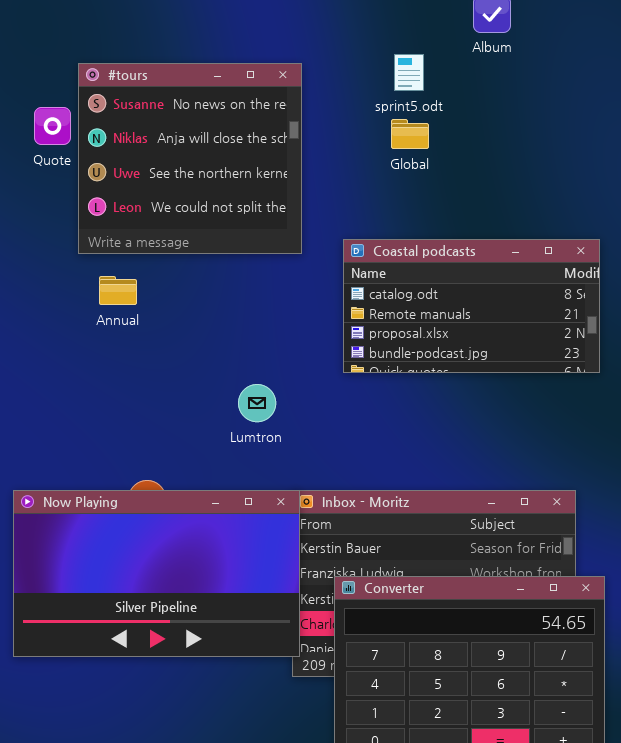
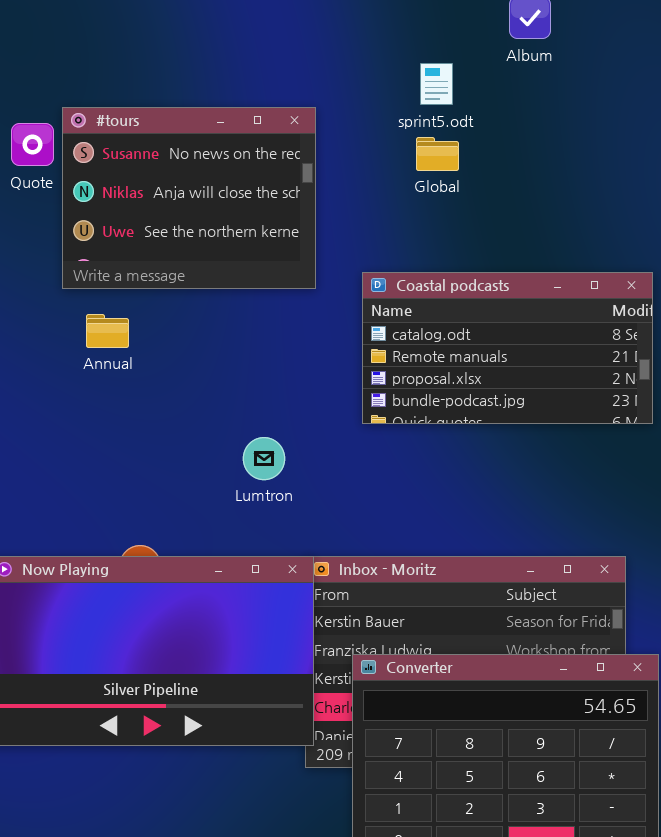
#tours: [78,63,302,254] -> [62,107,316,289], resized

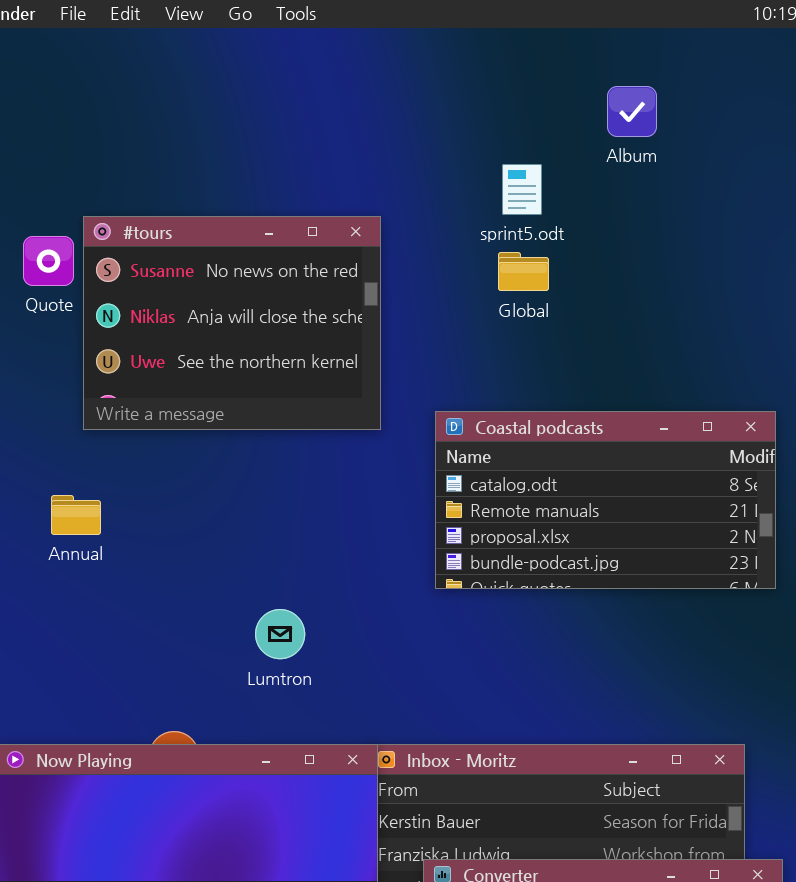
Annual: [86,314,129,348] -> [51,495,101,535], moved
Lumtron: [243,437,285,480] -> [255,609,305,659], moved

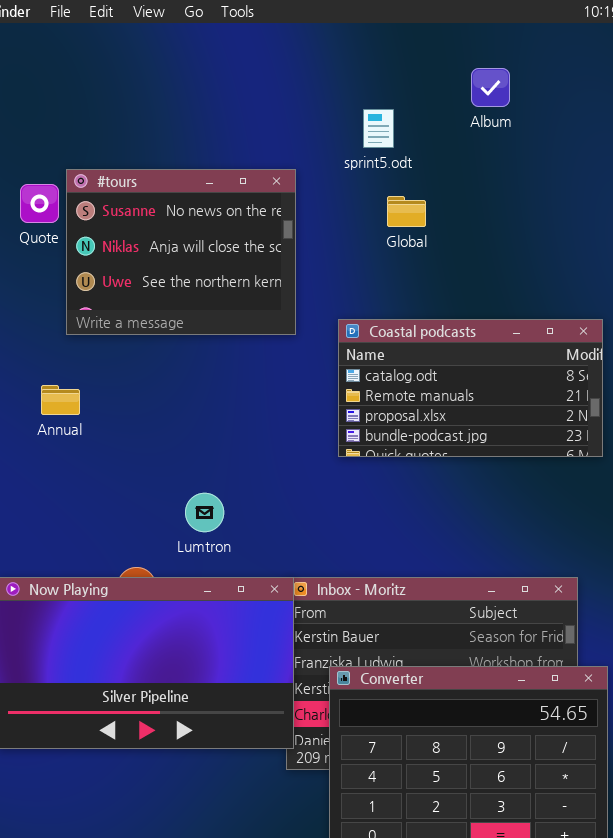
sprint5.odt: [502,164,542,215] -> [363,109,394,148], moved
Lumtron: [255,609,305,659] -> [185,493,224,532], moved

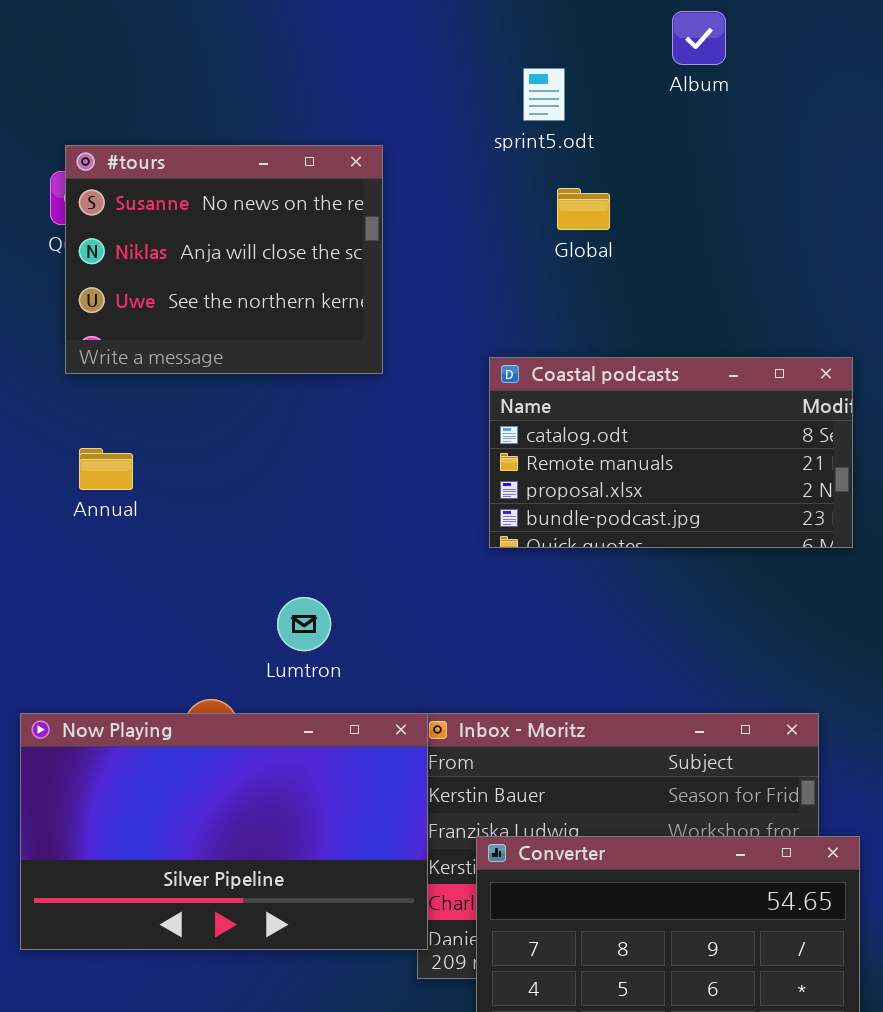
#tours: [66,169,296,335] -> [65,145,383,374], moved

